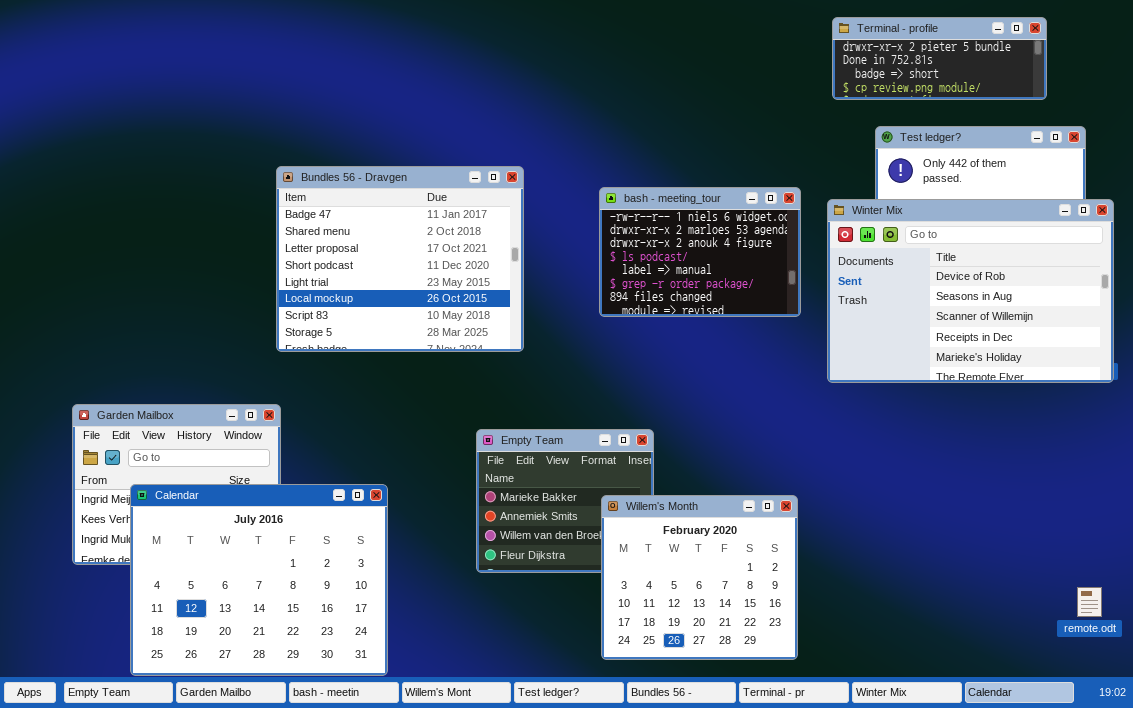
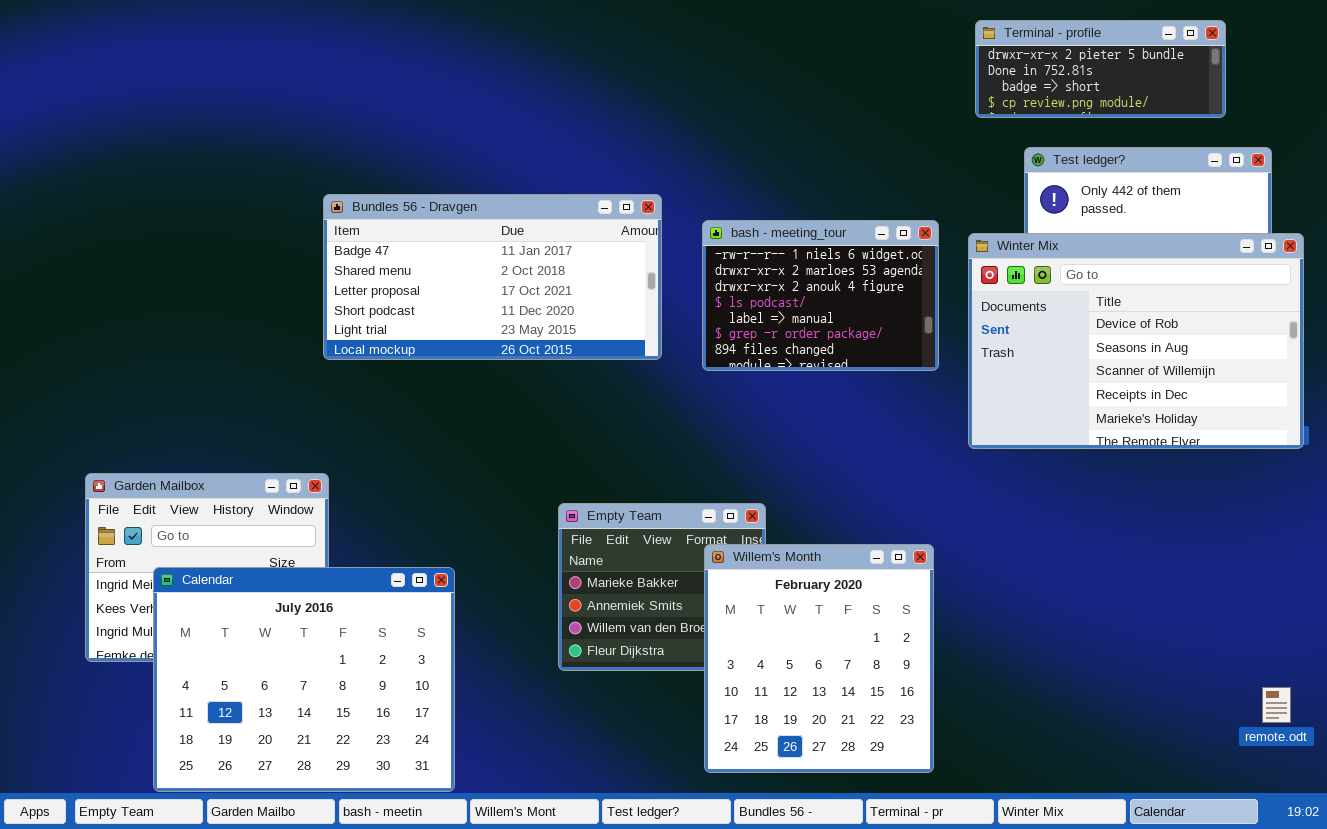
Bundles 56 - Dravgen: [276,166,524,352] -> [323,194,662,360], resized
Willem's Month: [601,495,798,660] -> [704,544,934,773], resized

